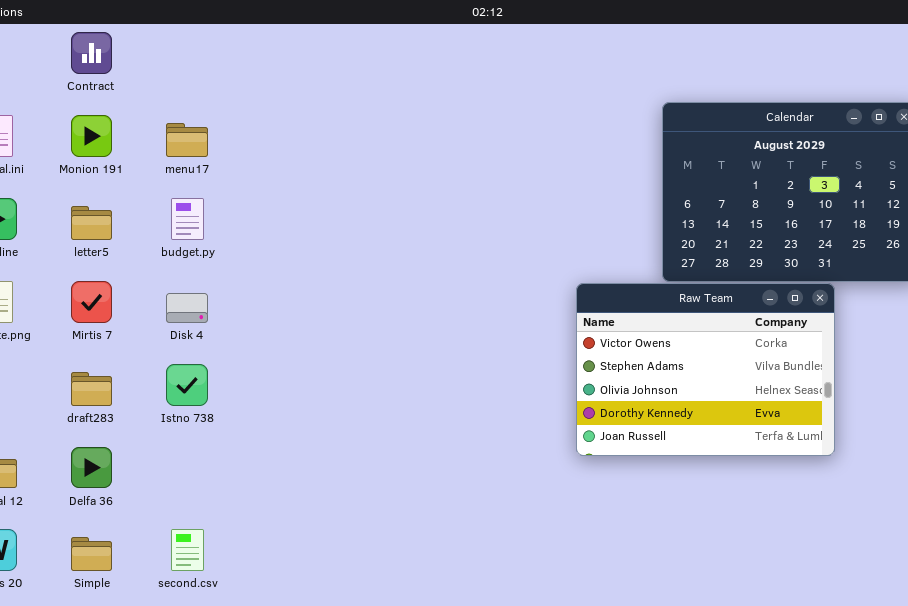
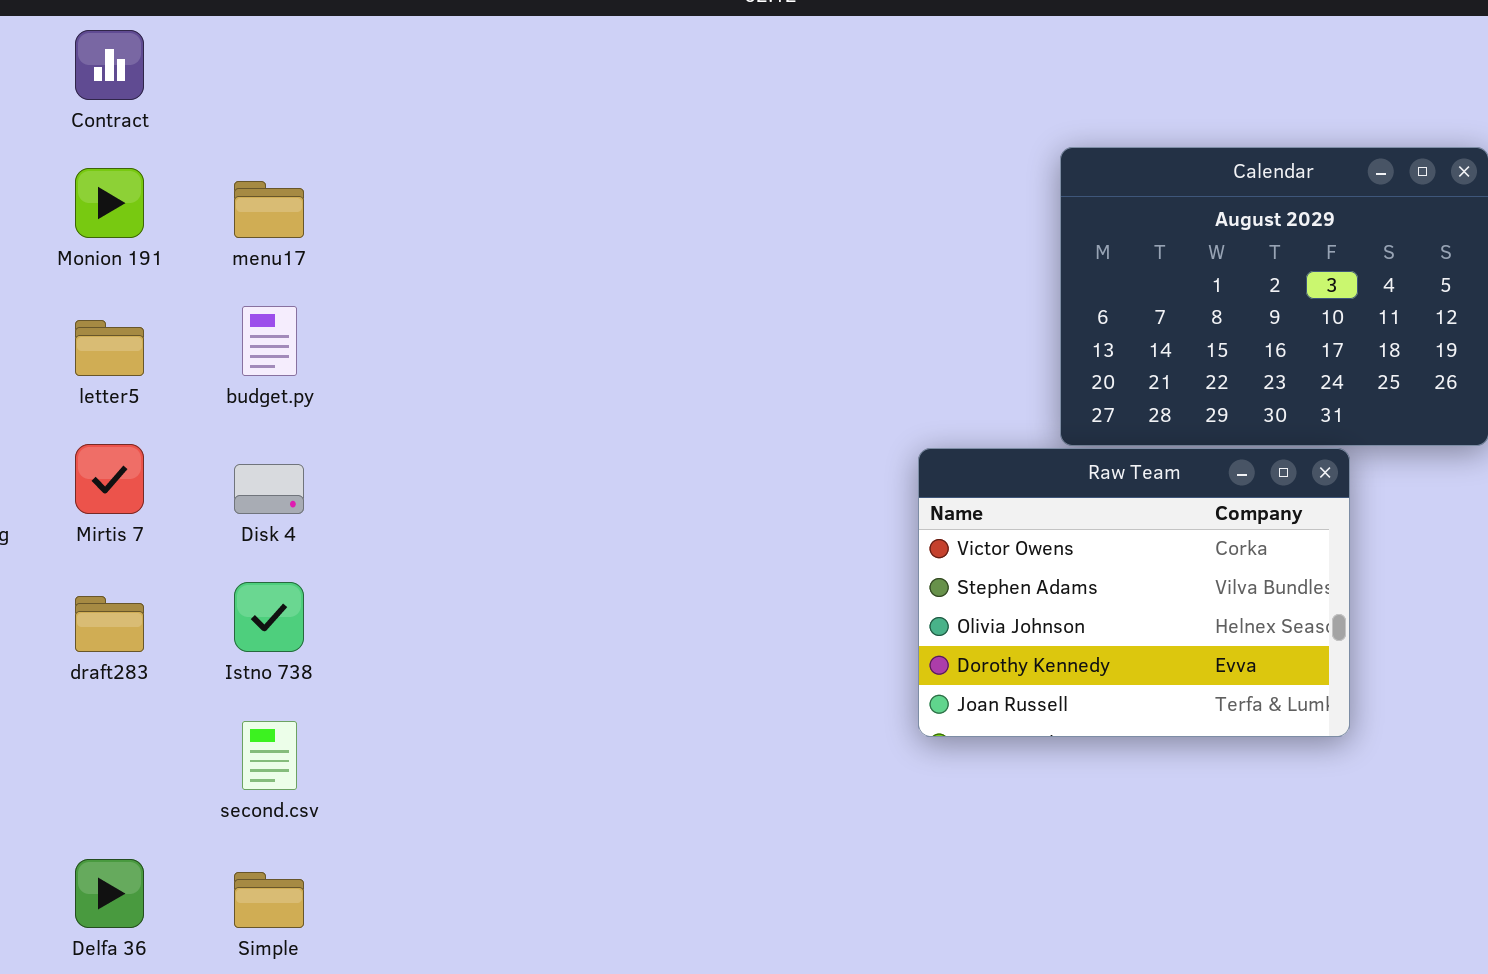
Delfa 36: [71,447,112,488] -> [75,859,144,928], moved
second.csv: [171,529,204,571] -> [242,721,297,790], moved
Simple: [71,537,112,571] -> [234,872,304,928], moved

